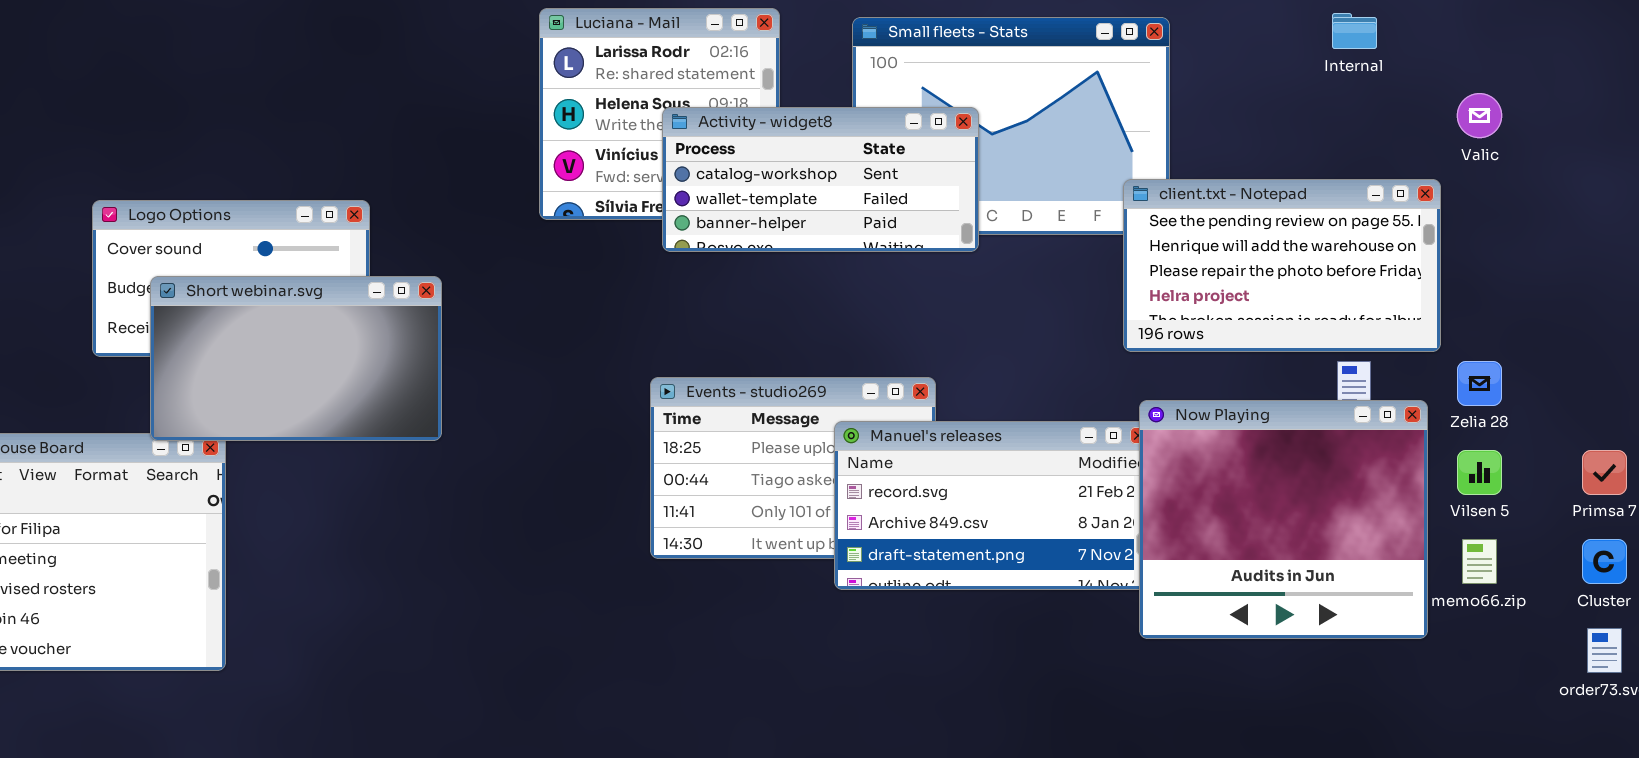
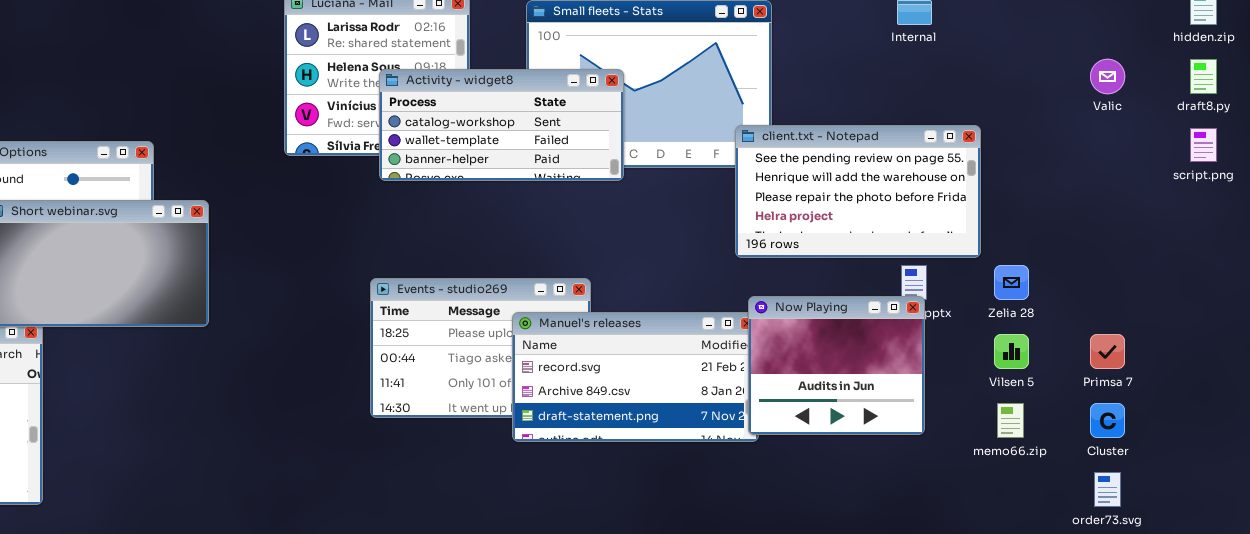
Valic: [1457,93,1502,138] -> [1090,59,1125,94], moved
Now Playing: [1139,400,1428,639] -> [748,296,925,435], resized

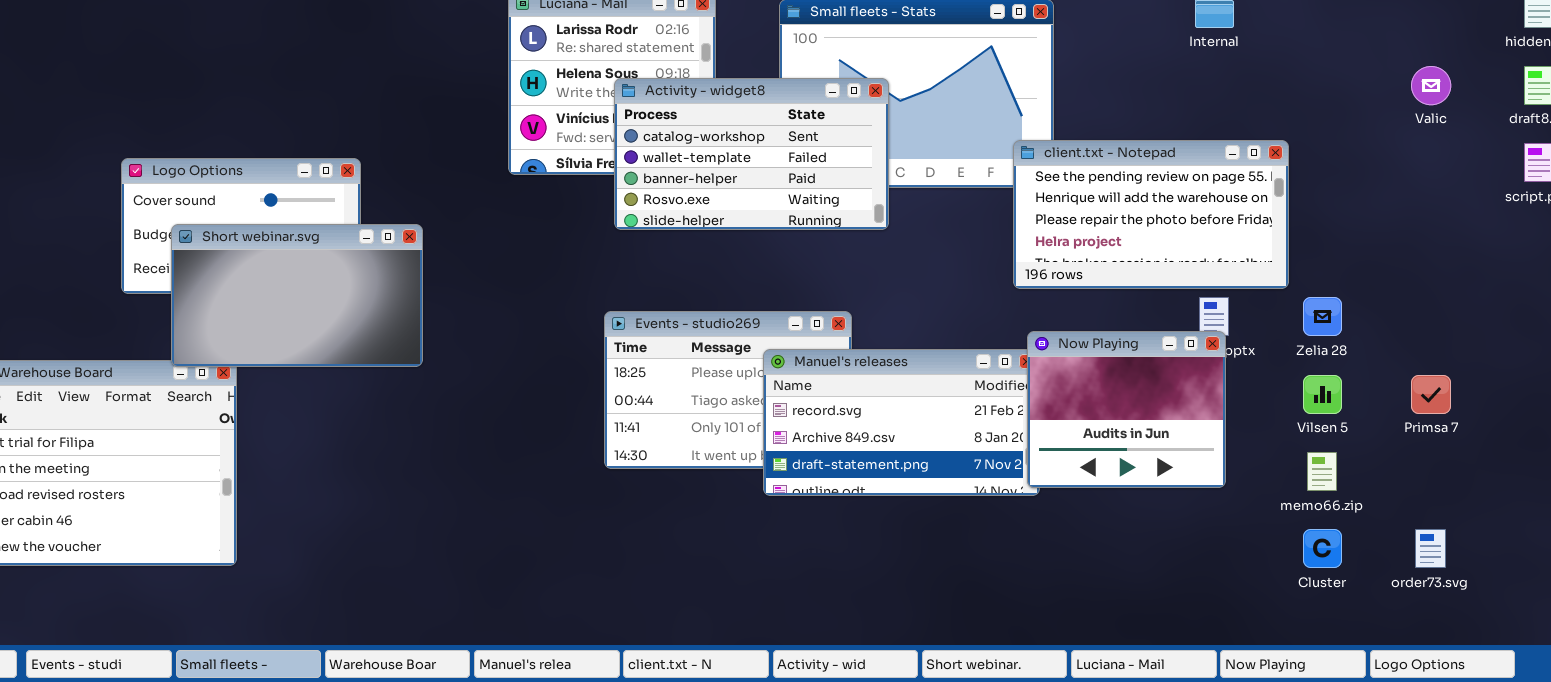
Activity - widget8: [379,69,624,181] -> [614,78,889,230], resized
Cluster: [1090,403,1125,438] -> [1303,529,1342,568], moved

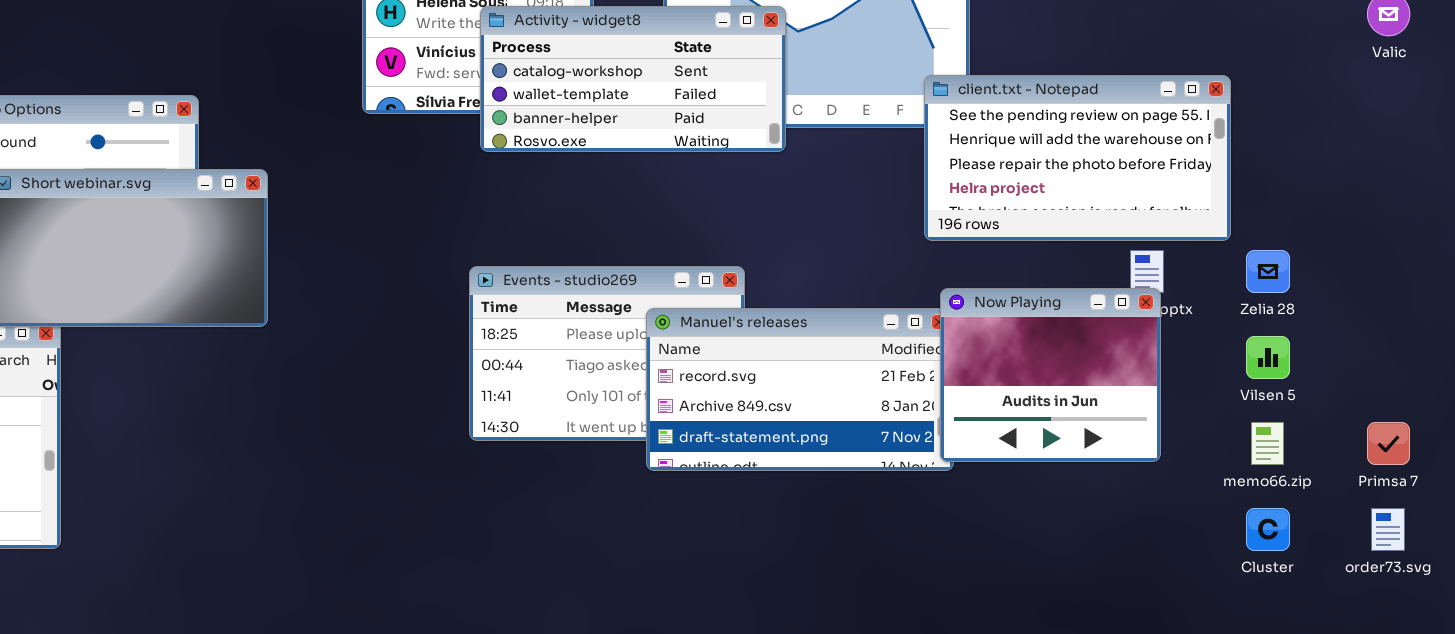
Activity - widget8: [614,78,889,230] -> [480,6,786,152], resized
Primsa 7: [1411,375,1451,414] -> [1367,422,1410,465], moved

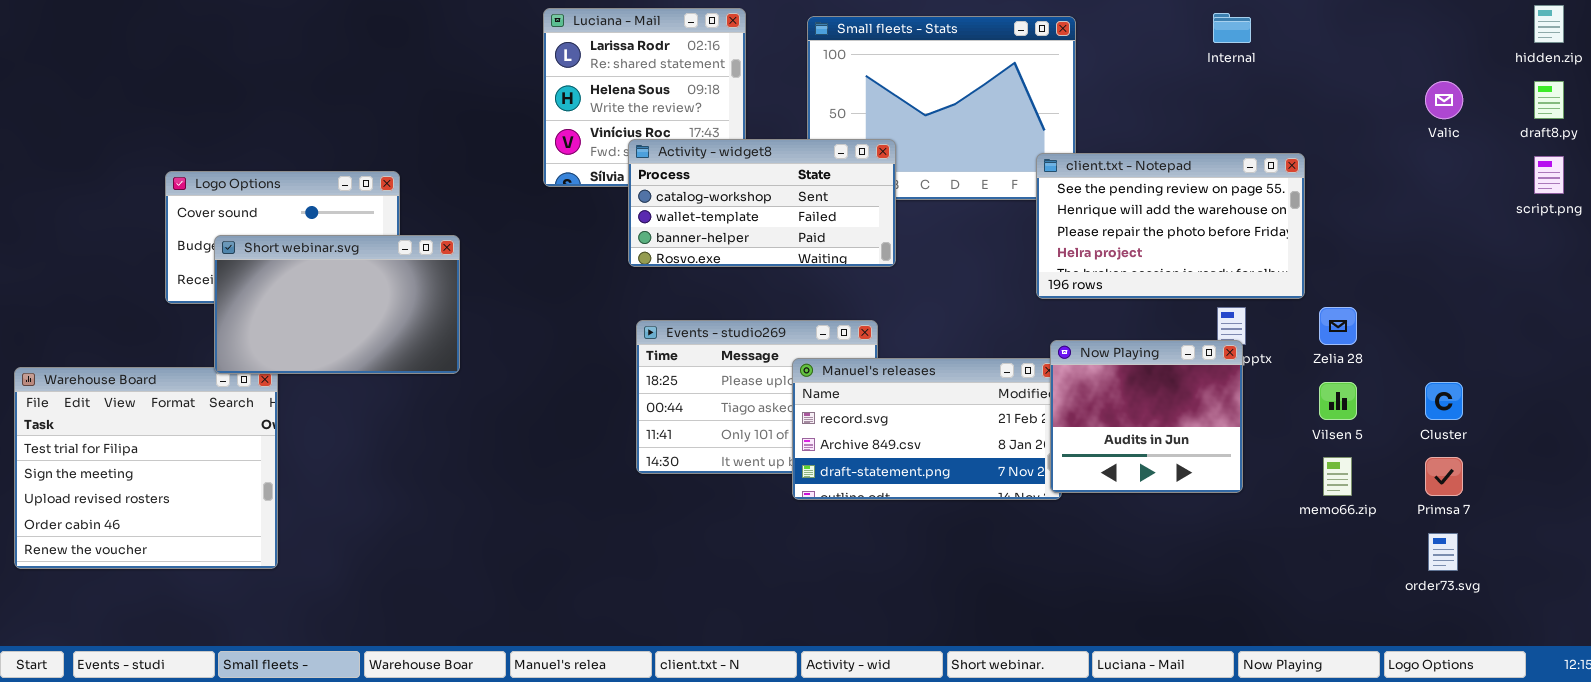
Activity - widget8: [480,6,786,152] -> [628,139,896,267], moved
Cluster: [1246,508,1290,551] -> [1425,382,1463,420], moved

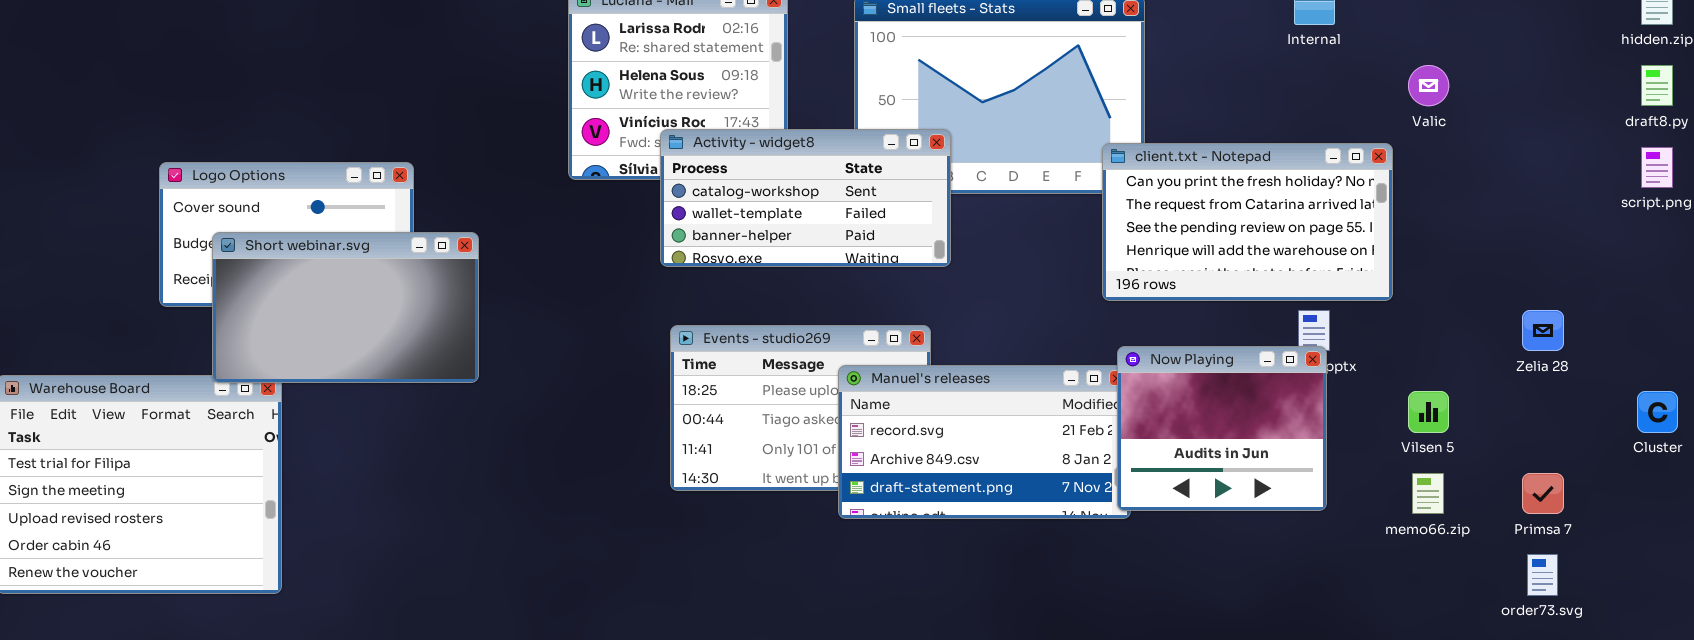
Valic: [1425,81,1463,119] -> [1408,65,1449,106], moved
client.txt - Notepad: [1036,153,1305,299] -> [1102,143,1393,301], scrolled up 2 rows
Zelia 28: [1319,307,1357,345] -> [1522,310,1564,351], moved
Cluster: [1425,382,1463,420] -> [1637,391,1678,433], moved

